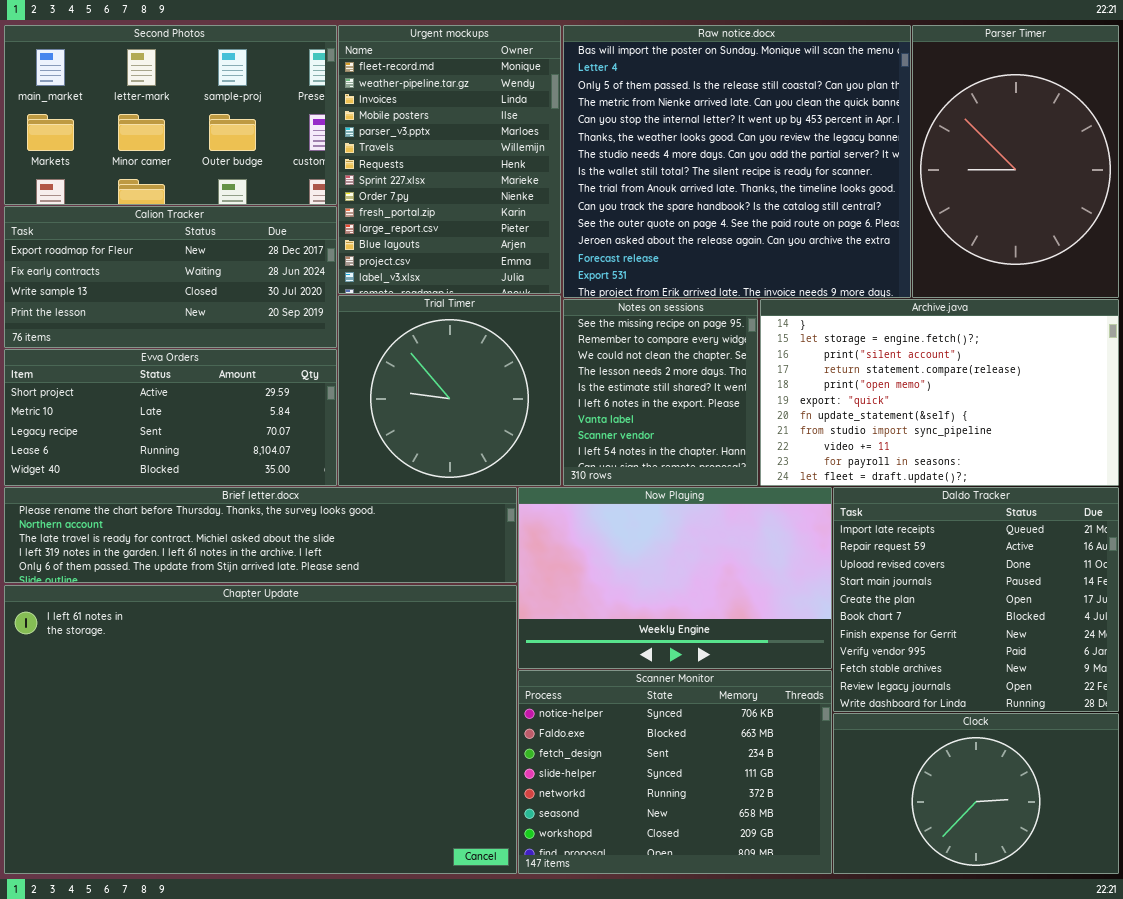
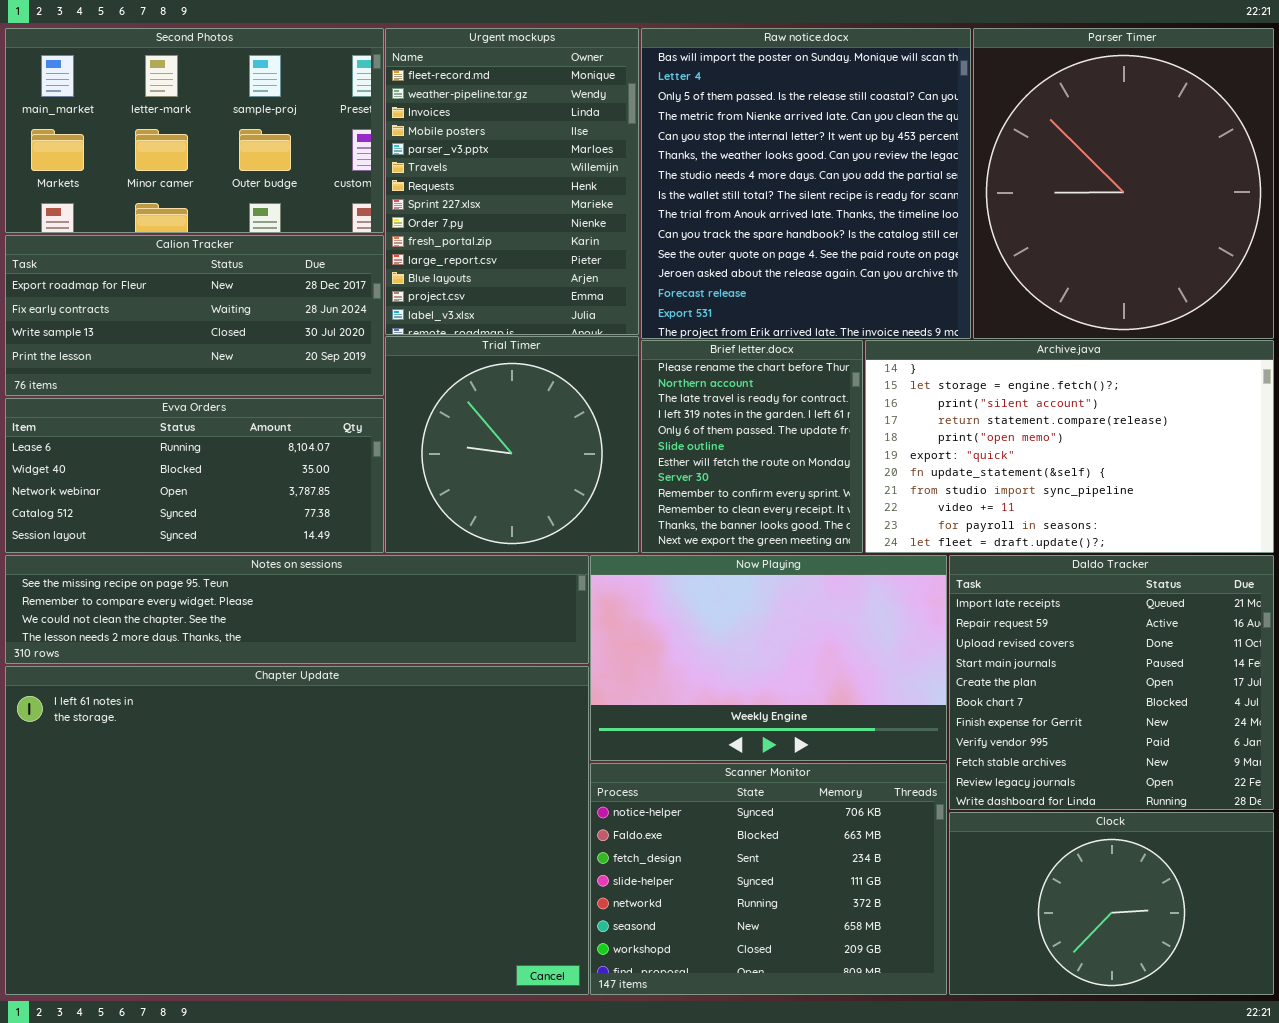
Raw notice.docx: [563,25,911,298] -> [641,28,971,339], resized
Parser Timer: [912,25,1119,298] -> [973,28,1274,339], resized
Notes on sessions: [563,299,758,486] -> [5,555,589,664], moved, resized
Evva Orders: [4,349,337,486] -> [5,398,384,553], scrolled down 3 rows
Brief letter.docx: [4,487,517,583] -> [641,340,863,553], moved, resized

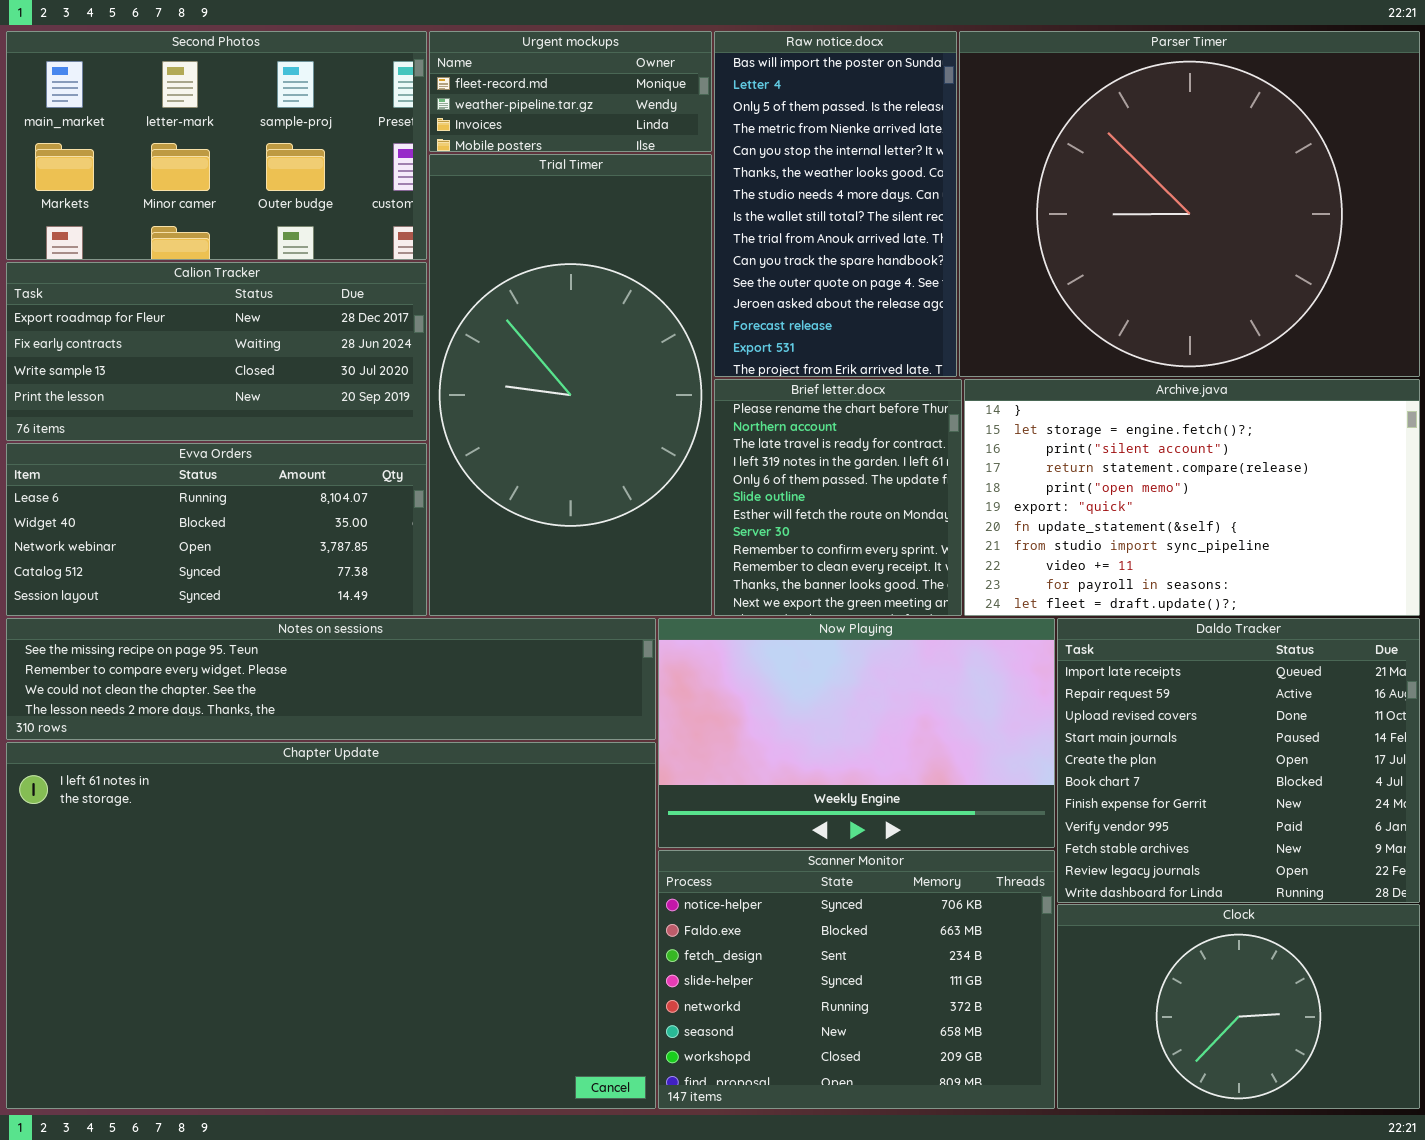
Urgent mockups: [385,28,639,335] -> [429,31,712,152], resized
Raw notice.docx: [641,28,971,339] -> [714,31,957,377], resized
Parser Timer: [973,28,1274,339] -> [959,31,1420,377], resized
Trial Timer: [385,336,639,553] -> [429,154,712,616], resized

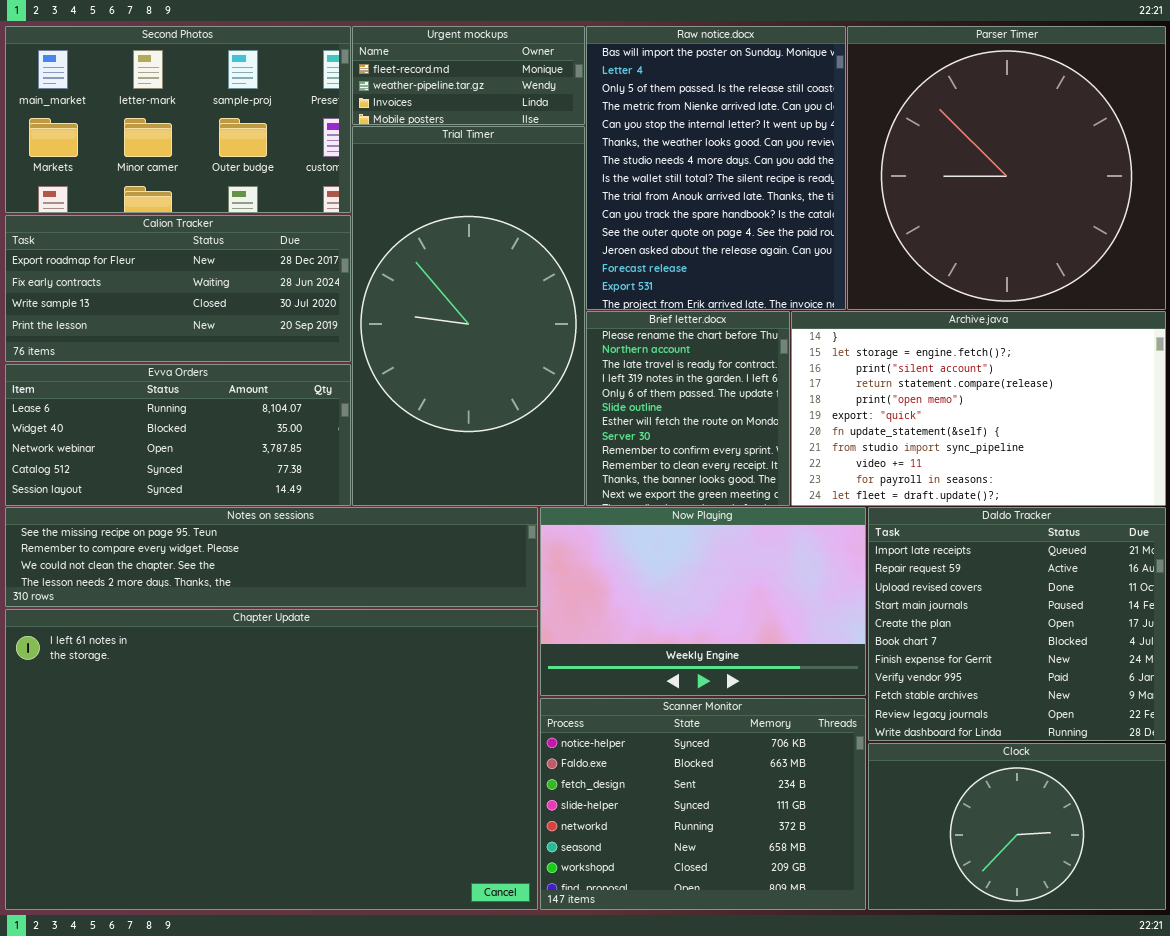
Raw notice.docx: [714,31,957,377] -> [586,26,846,310], resized
Parser Timer: [959,31,1420,377] -> [847,26,1166,310], resized

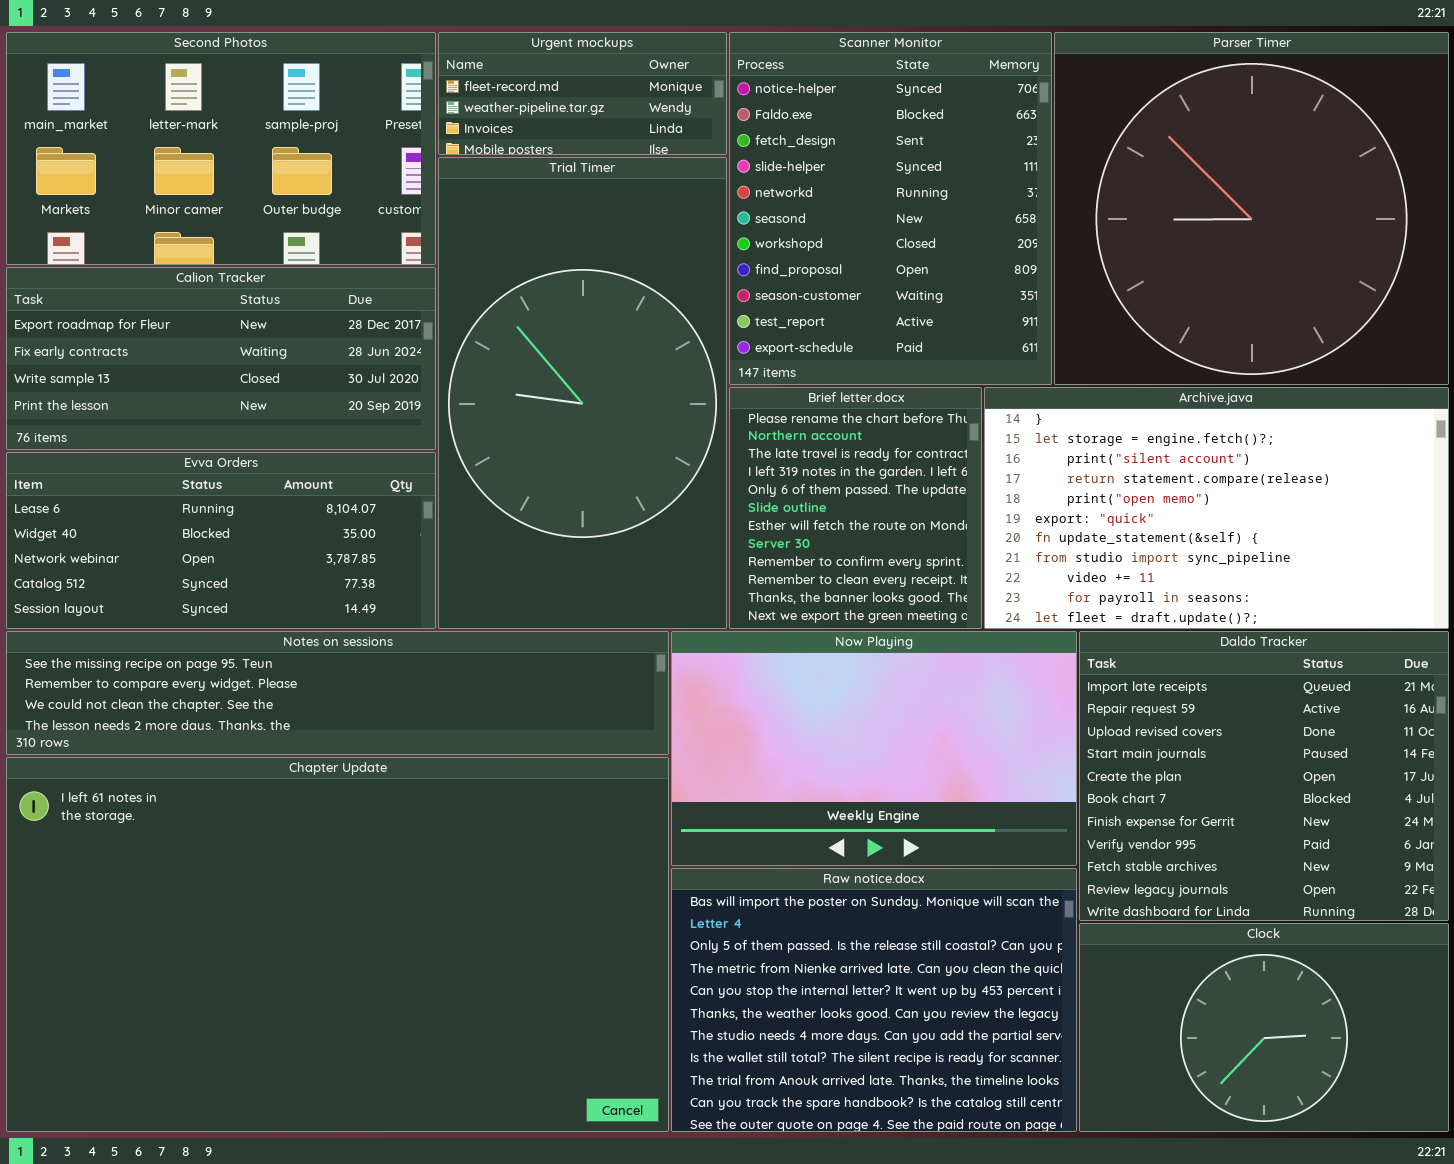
Raw notice.docx: [586,26,846,310] -> [671,868,1077,1132], moved, resized
Scanner Monitor: [540,698,866,910] -> [729,32,1052,385], moved, resized

